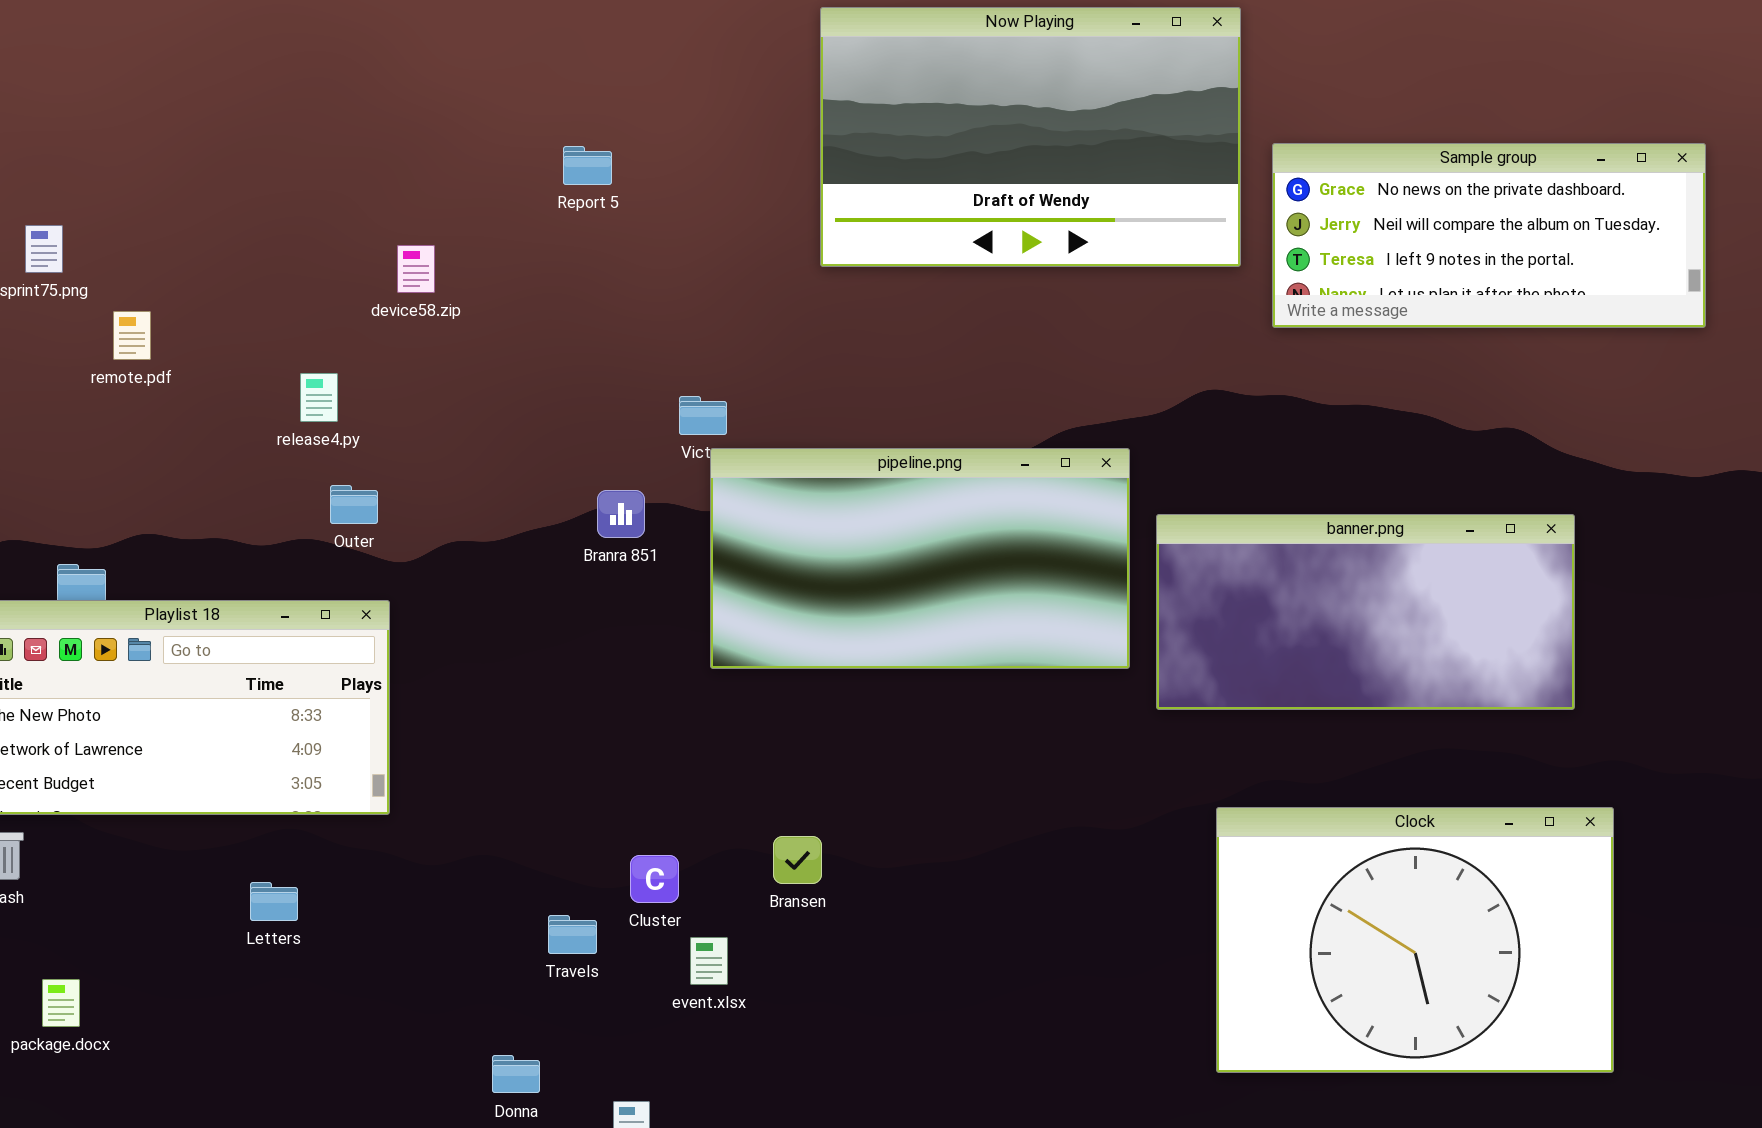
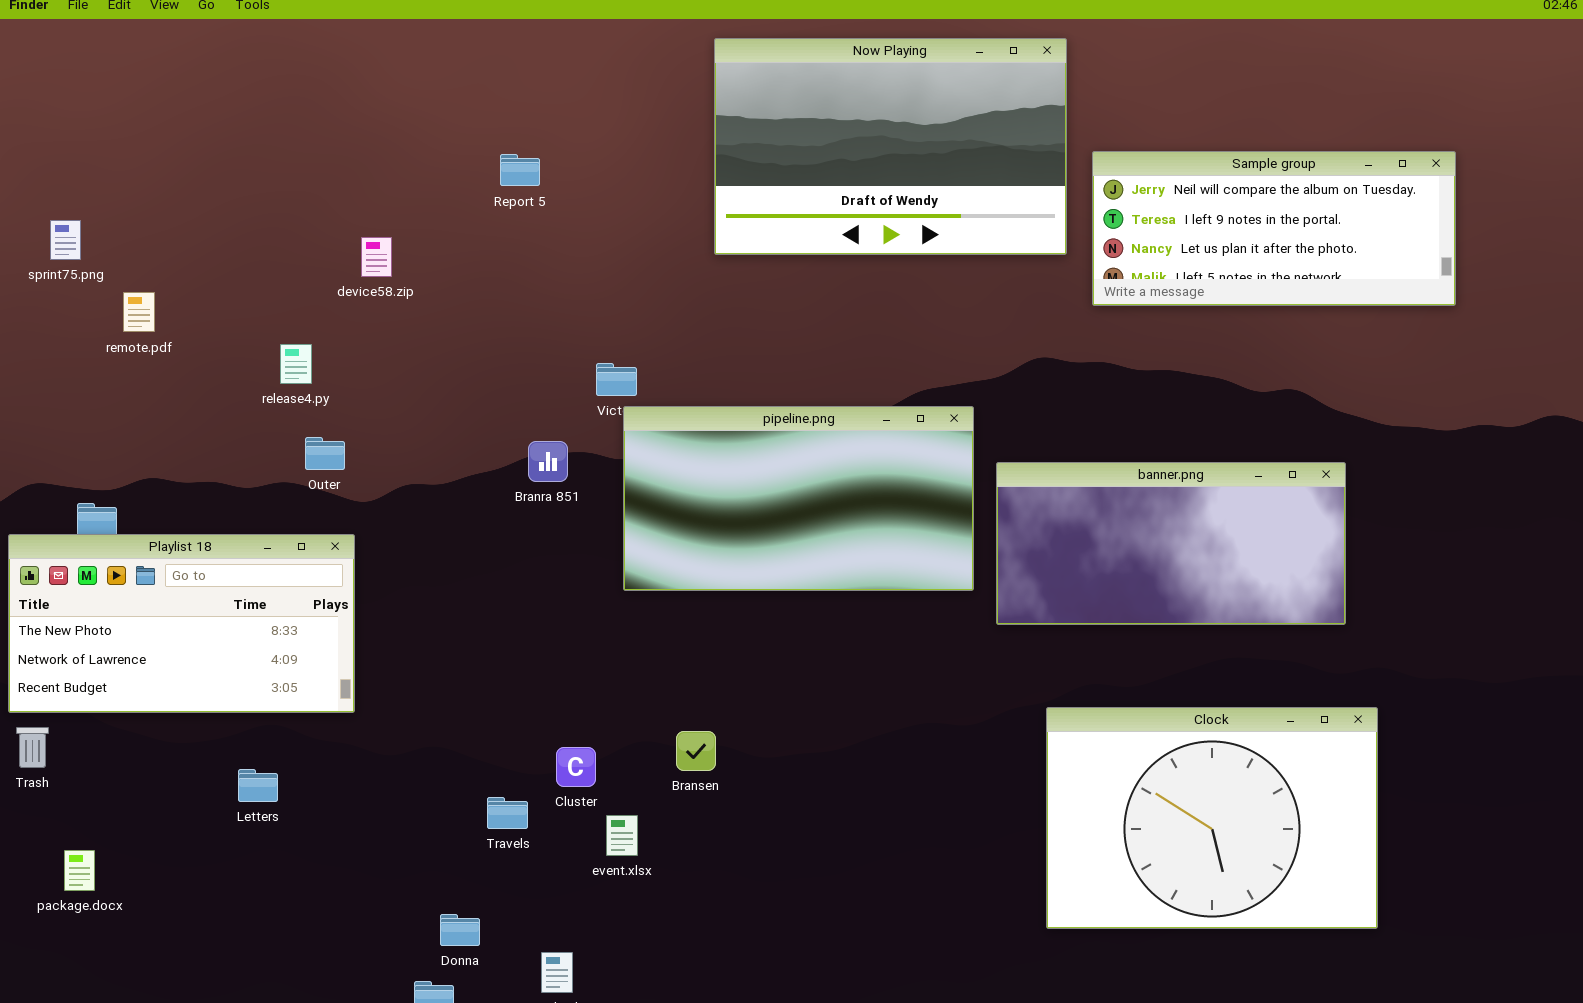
Sample group: [1272,143,1706,328] -> [1092,151,1456,306], scrolled down 1 row

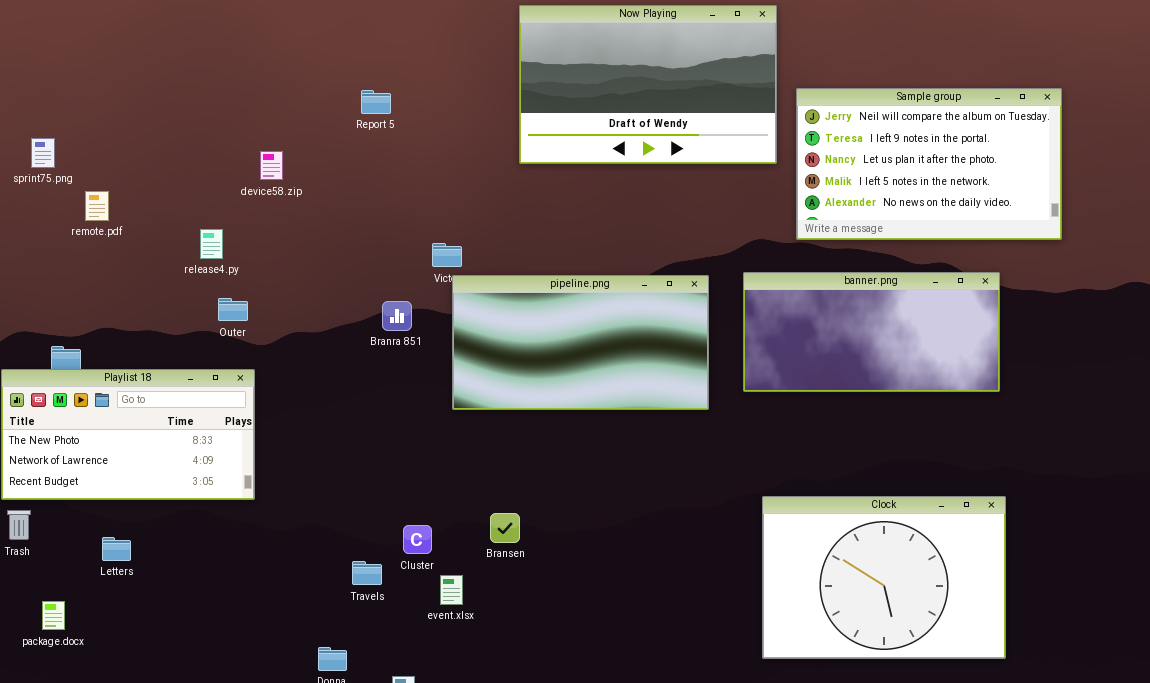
Sample group: [1092,151,1456,306] -> [796,88,1062,240], resized
banner.png: [996,462,1346,625] -> [743,272,1000,392], moved
Letters: [238,769,278,802] -> [102,537,131,561], moved

